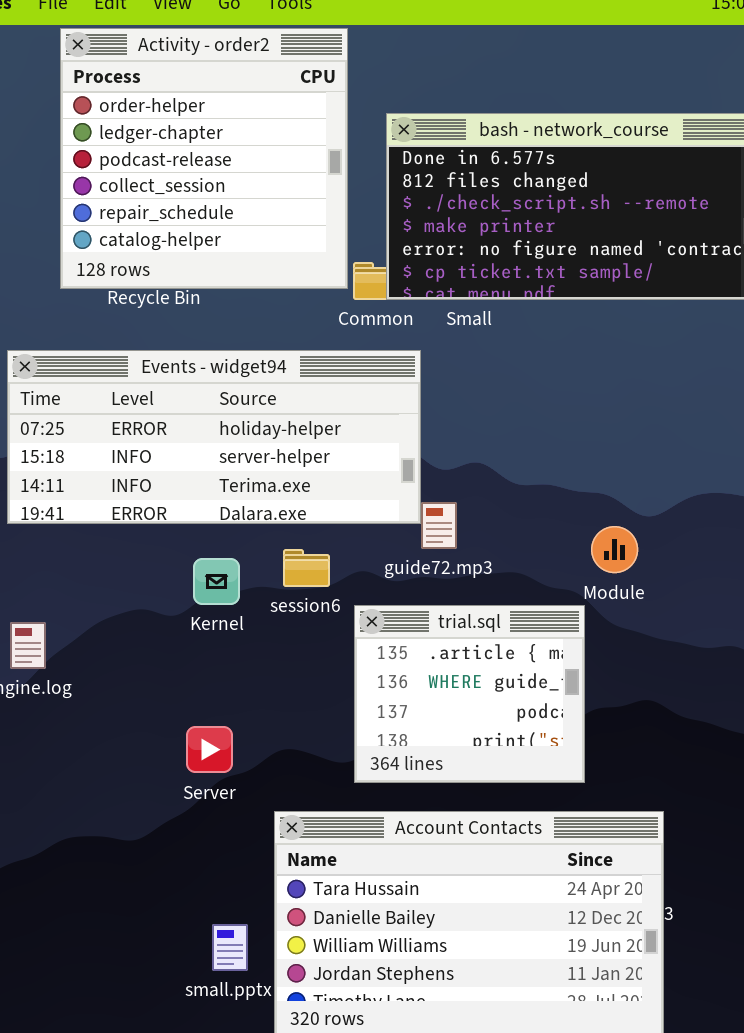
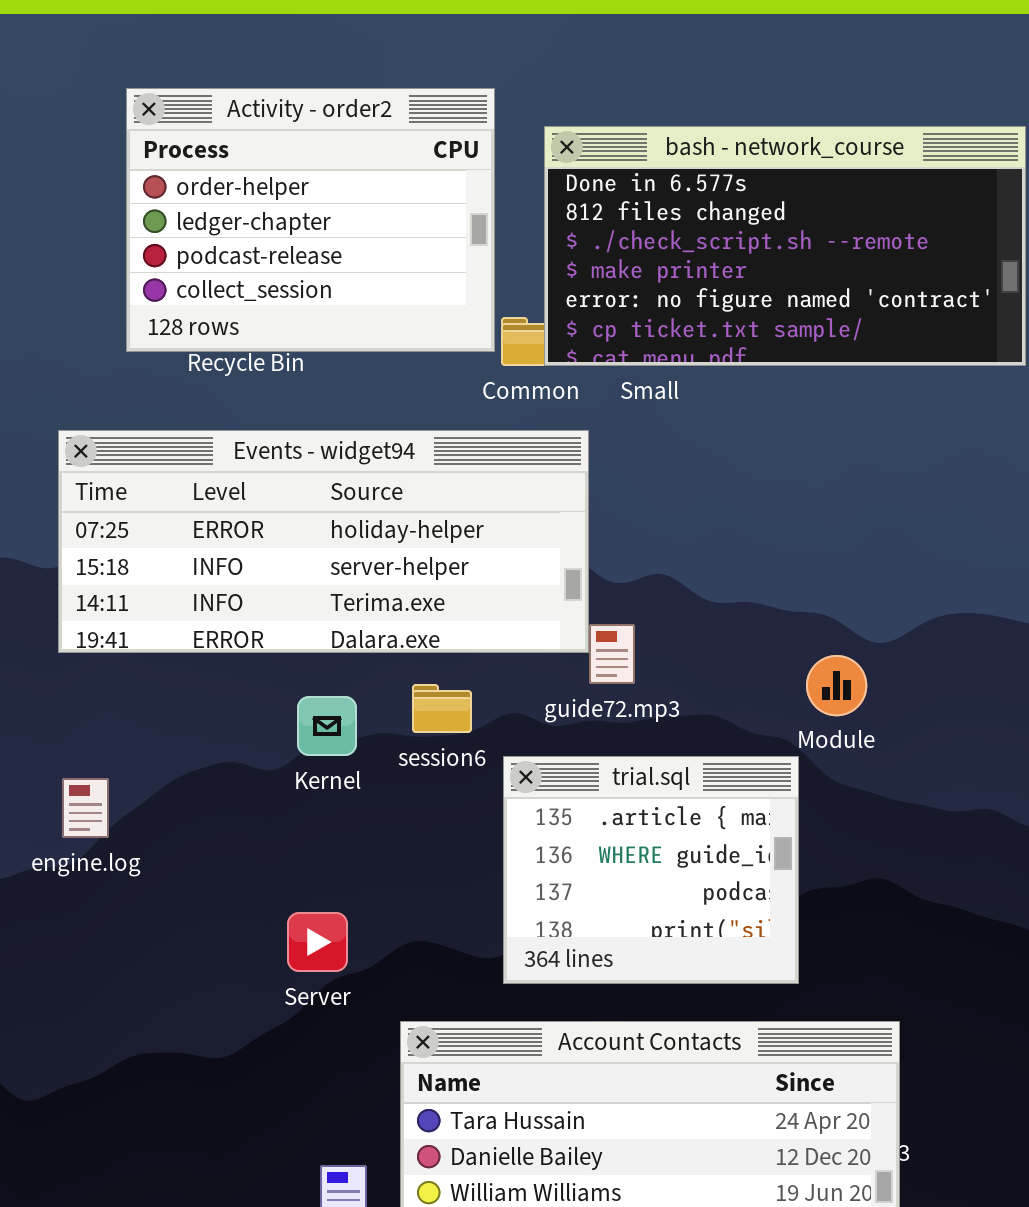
Activity - order2: [60,28,348,289] -> [126,88,495,352], resized

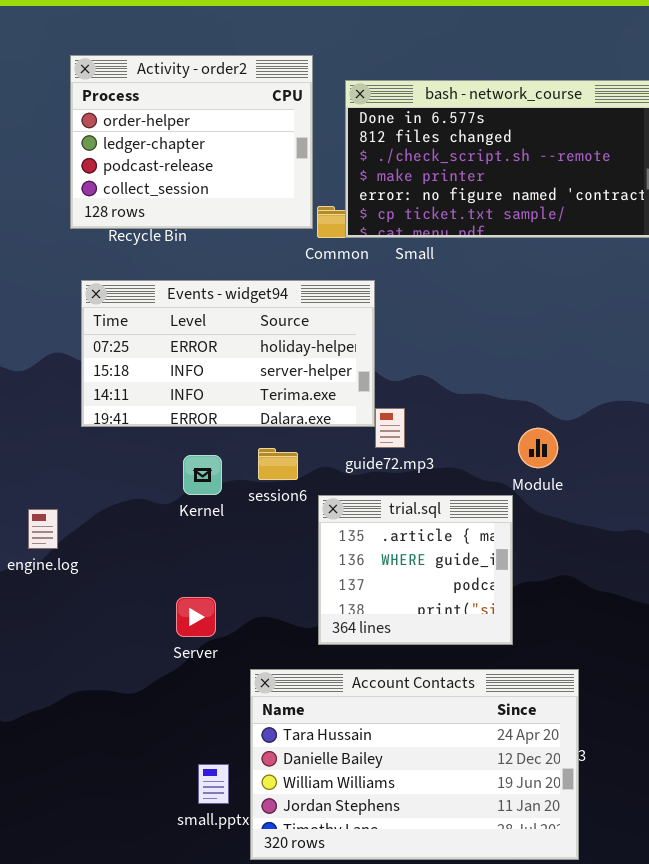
Events - widget94: [58,430,589,653] -> [81,280,375,427], resized

